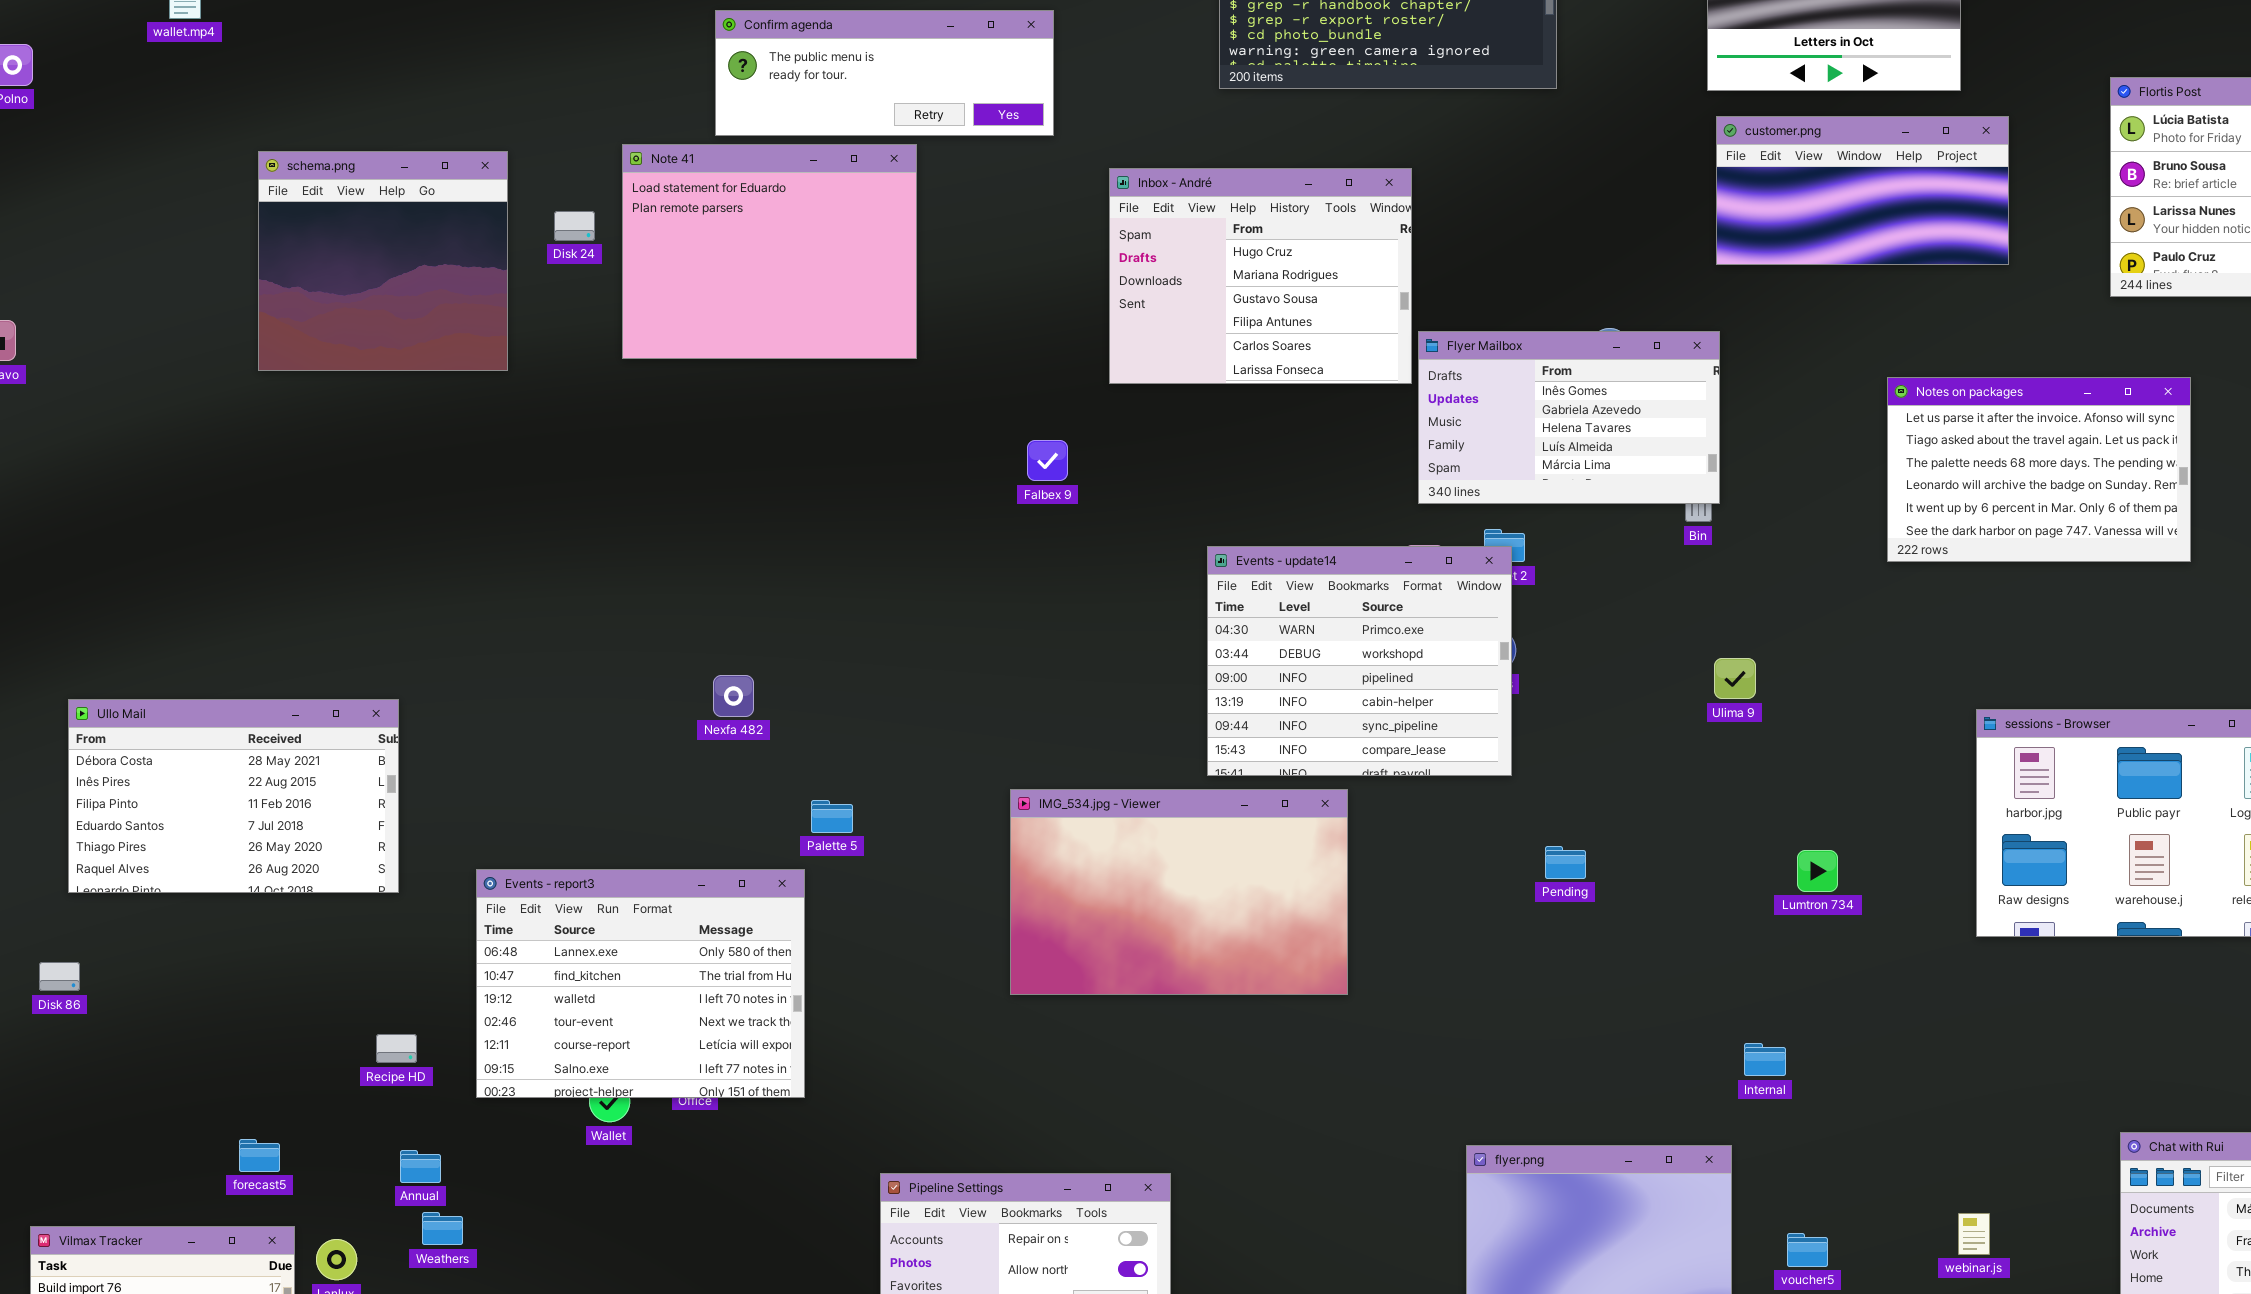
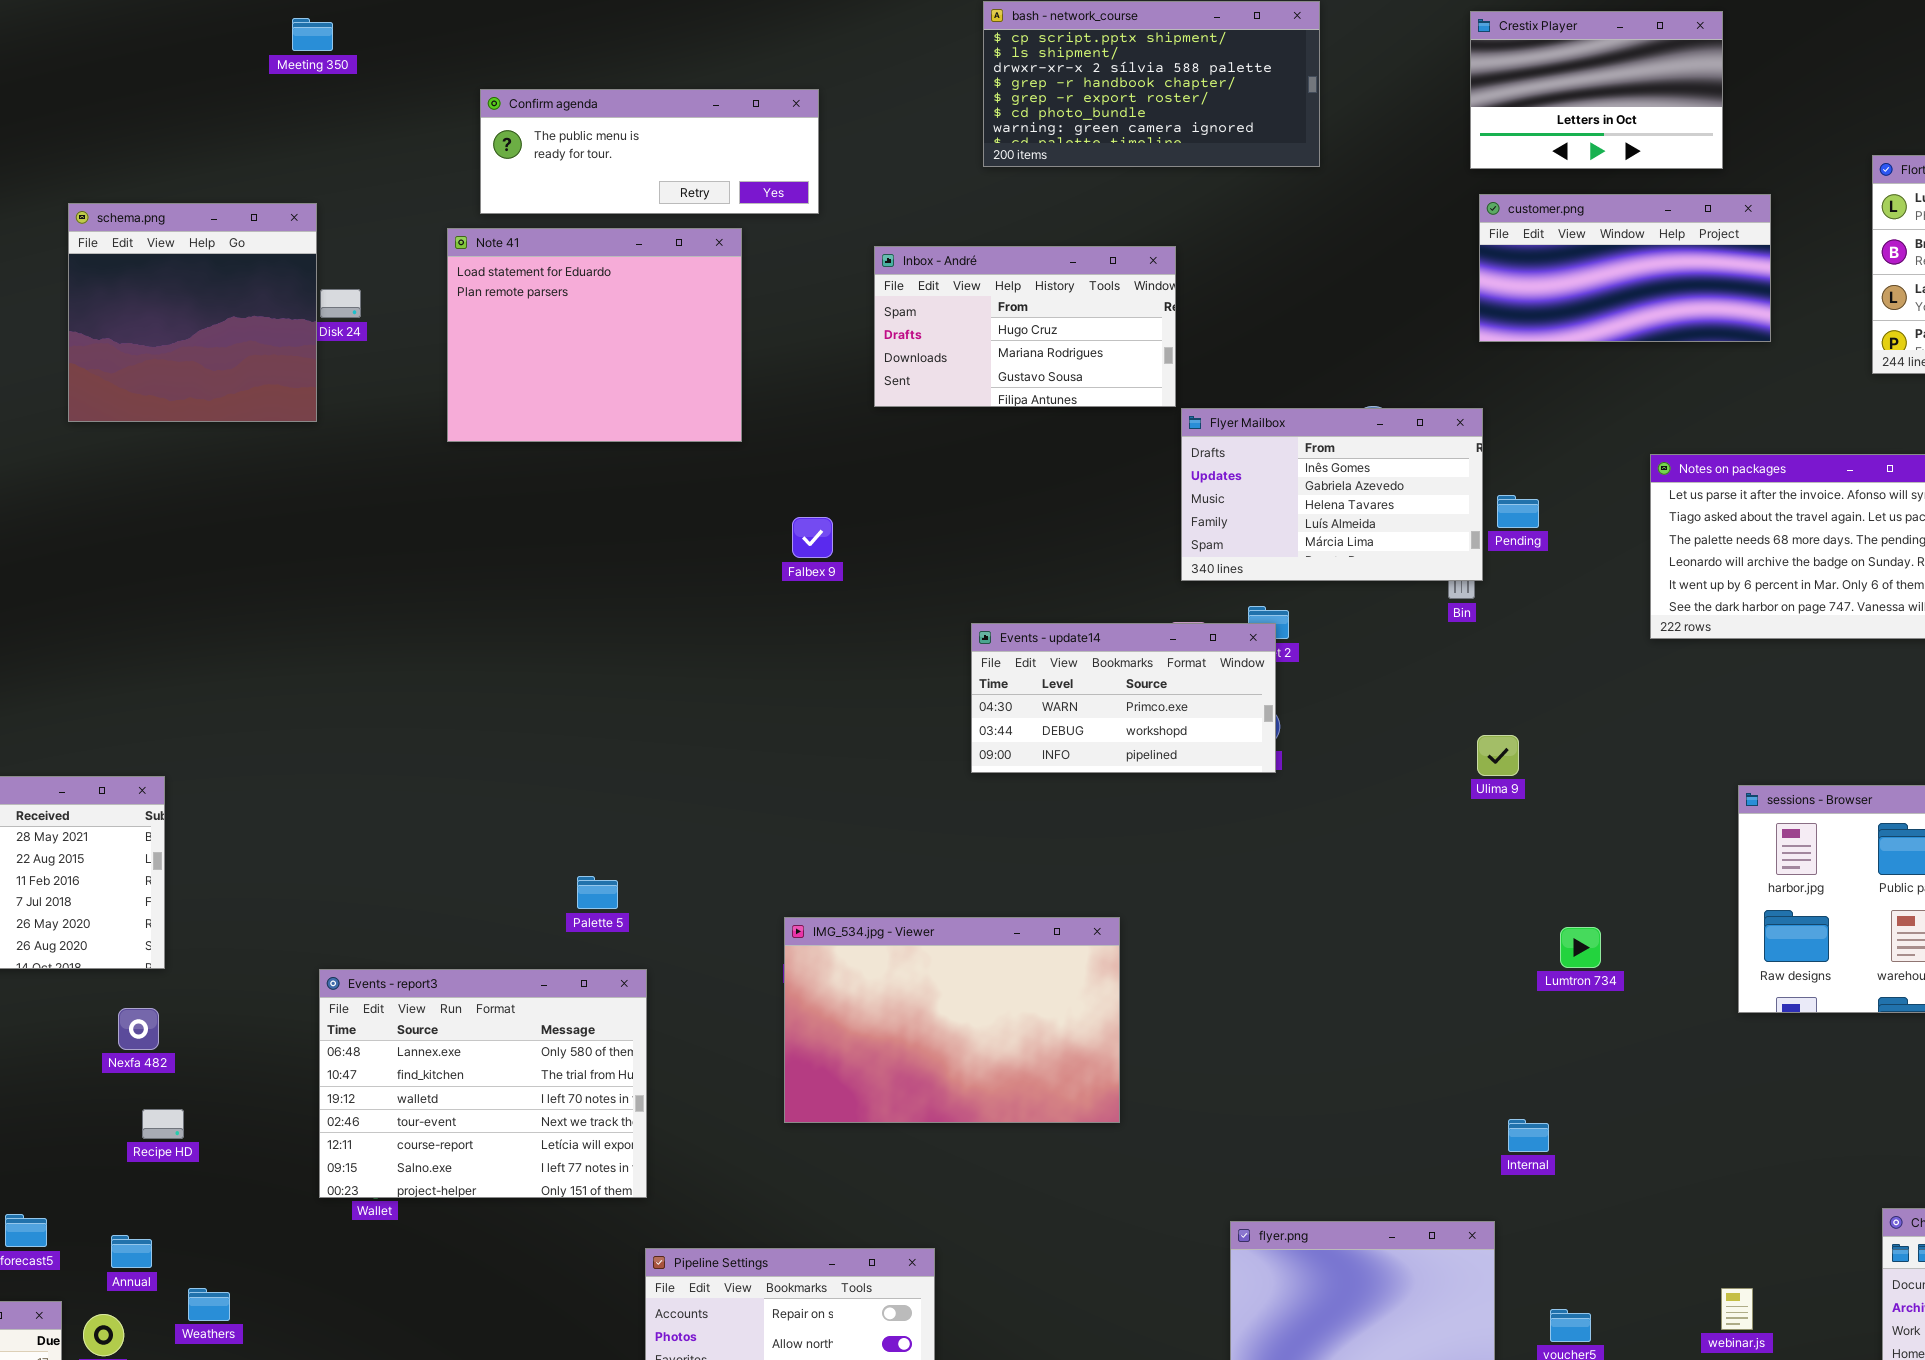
Note 41: [622,144,917,359] -> [447,228,742,442], moved
schema.png: [258,151,508,371] -> [68,203,317,422], moved
Inbox - André: [1109,168,1412,384] -> [874,246,1176,407], resized
Events - update14: [1207,546,1512,776] -> [971,623,1276,773], resized
Nexfa 482: [713,675,754,717] -> [118,1008,159,1050], moved
IMG_534.jpg - Viewer: [1010,789,1348,995] -> [784,917,1120,1123], moved
Pending: [1545,846,1586,879] -> [1497,495,1539,528], moved
Events - report3: [476,869,805,1098] -> [319,969,647,1198], moved
Annual: [400,1150,441,1183] -> [111,1235,152,1268], moved

